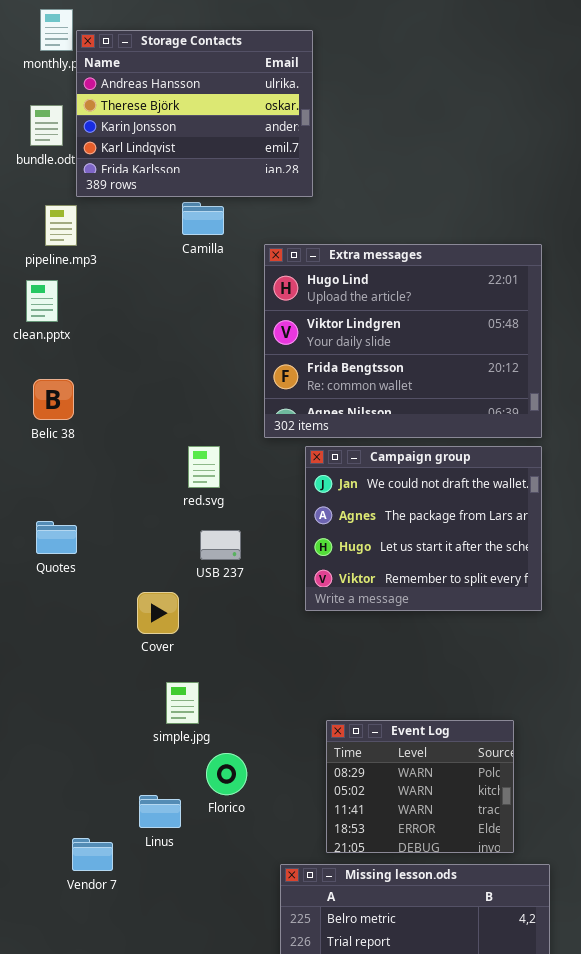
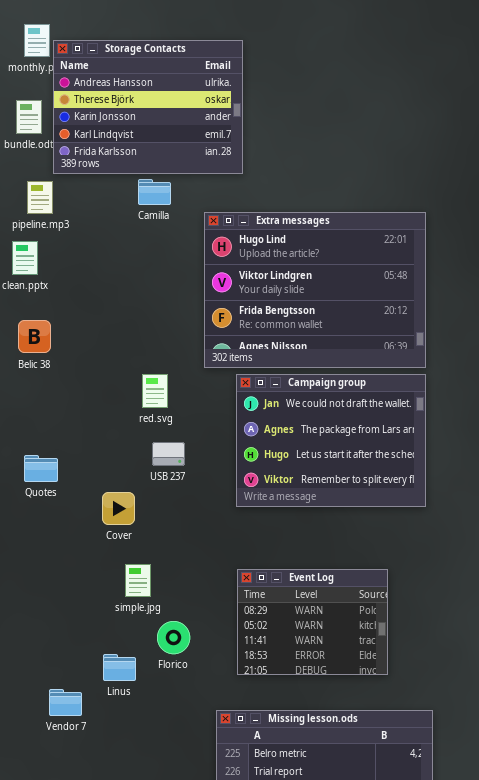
Quotes: [36,521,77,554] -> [24,455,58,482], moved
Event Log: [326,720,514,853] -> [237,569,388,675], moved

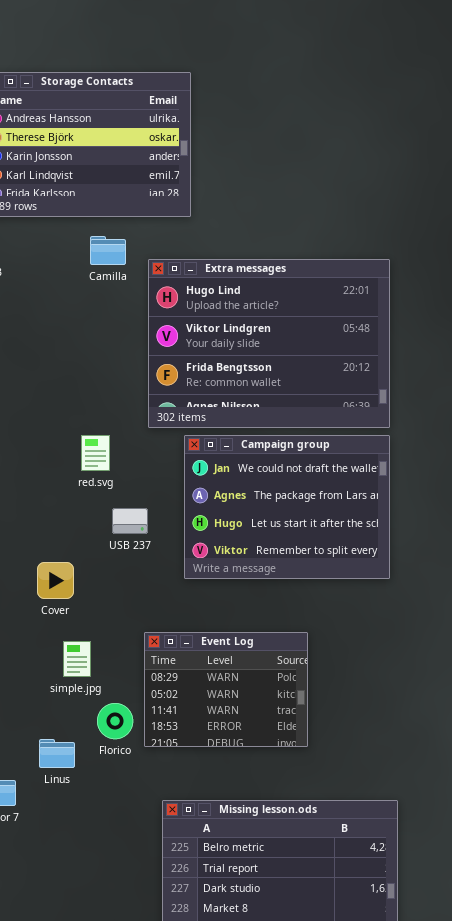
Camilla: [138,179,171,205] -> [90,236,126,265], moved
USB 237: [152,442,185,466] -> [112,508,148,534], moved
Event Log: [237,569,388,675] -> [144,632,308,747], moved

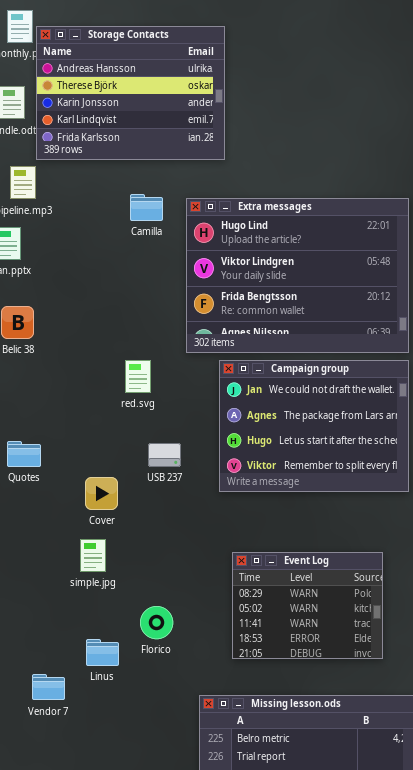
Camilla: [90,236,126,265] -> [130,194,163,221], moved
USB 237: [112,508,148,534] -> [148,443,181,467], moved
Event Log: [144,632,308,747] -> [232,552,383,659], moved
simple.jpg: [63,641,91,677] -> [80,539,106,572], moved

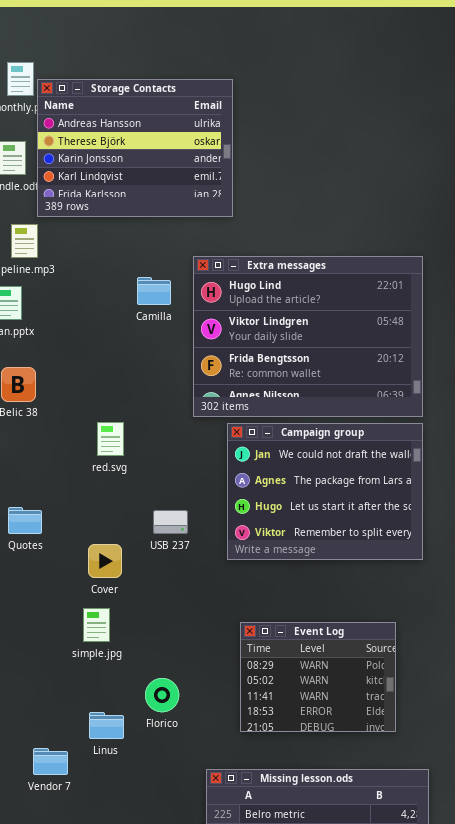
Camilla: [130,194,163,221] -> [137,277,171,305], moved
red.svg: [125,360,151,393] -> [97,422,124,456], moved

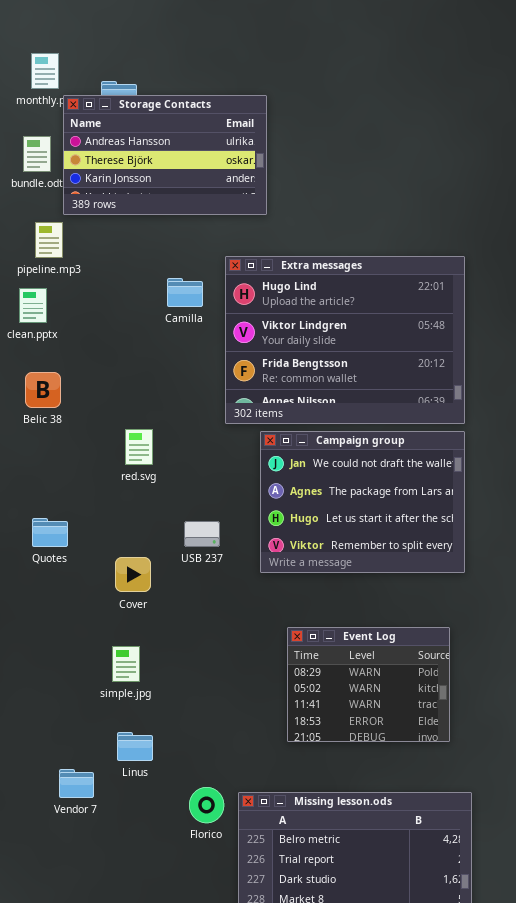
Storage Contacts: [37,79,233,217] -> [63,95,267,215], resized
simple.jpg: [83,608,110,642] -> [112,646,140,682], moved
Event Log: [240,622,396,732] -> [287,627,450,742], moved
Florico: [145,678,179,712] -> [189,787,224,823], moved

